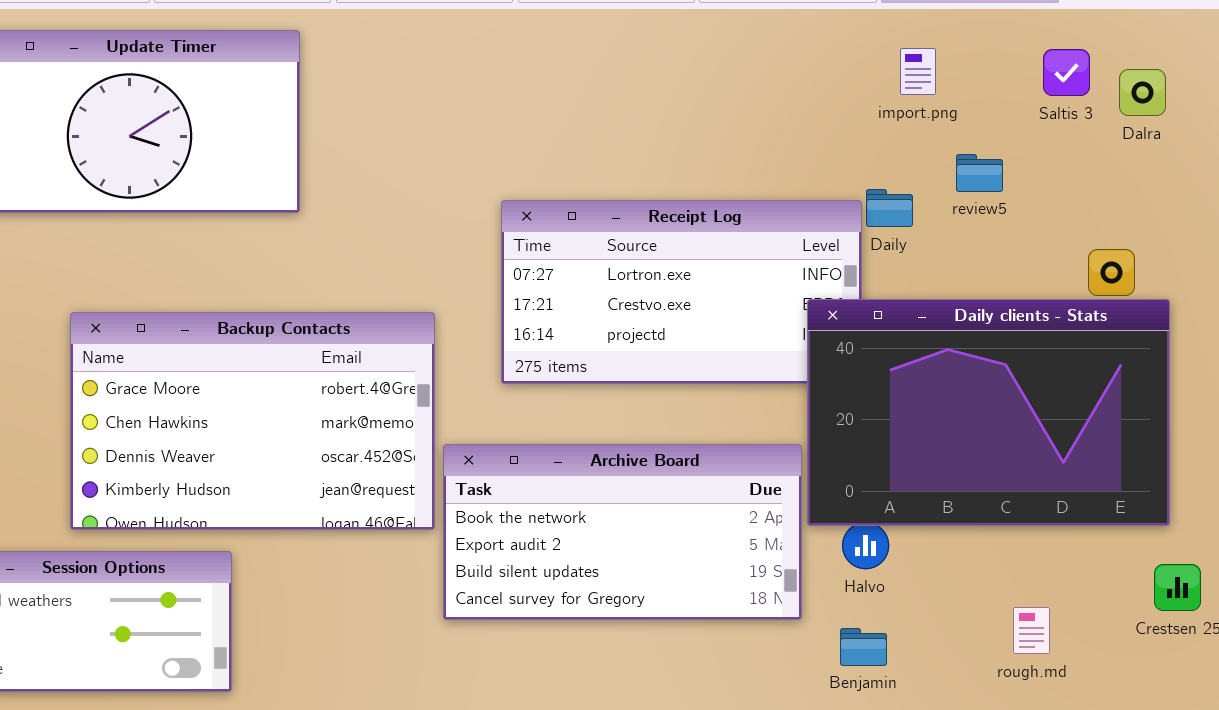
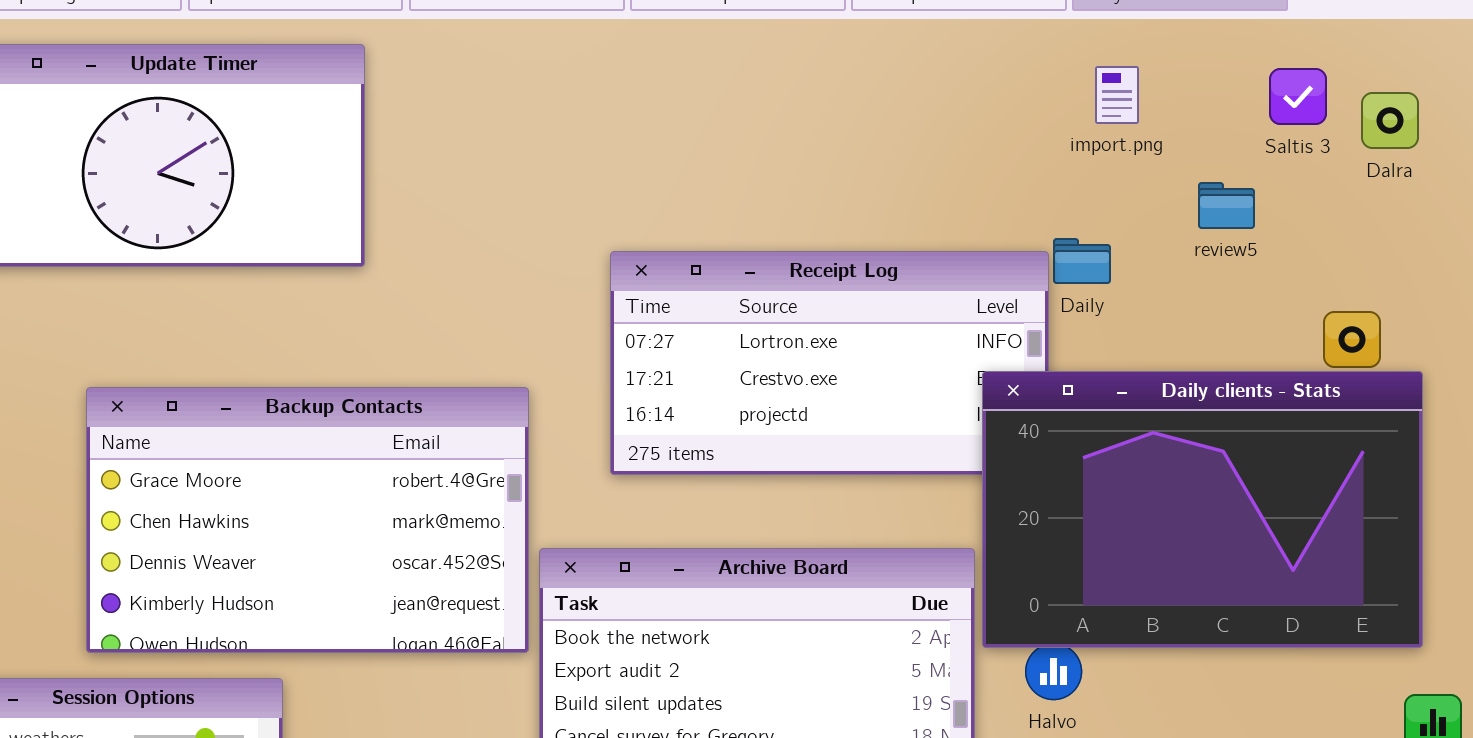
review5: [956,154,1003,192] -> [1198,182,1255,229], moved

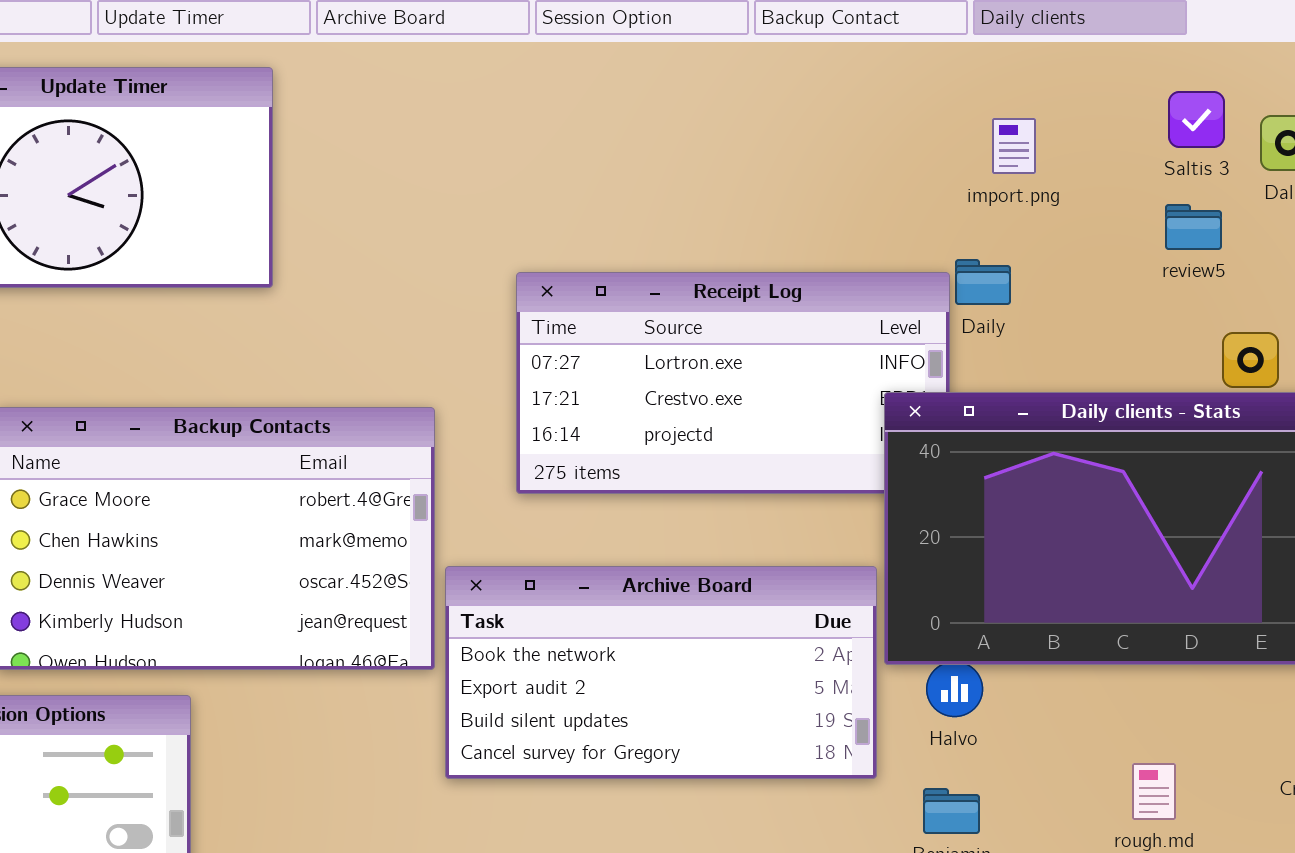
import.png: [1095,66,1139,124] -> [992,118,1036,174], moved
review5: [1198,182,1255,229] -> [1165,204,1222,250], moved

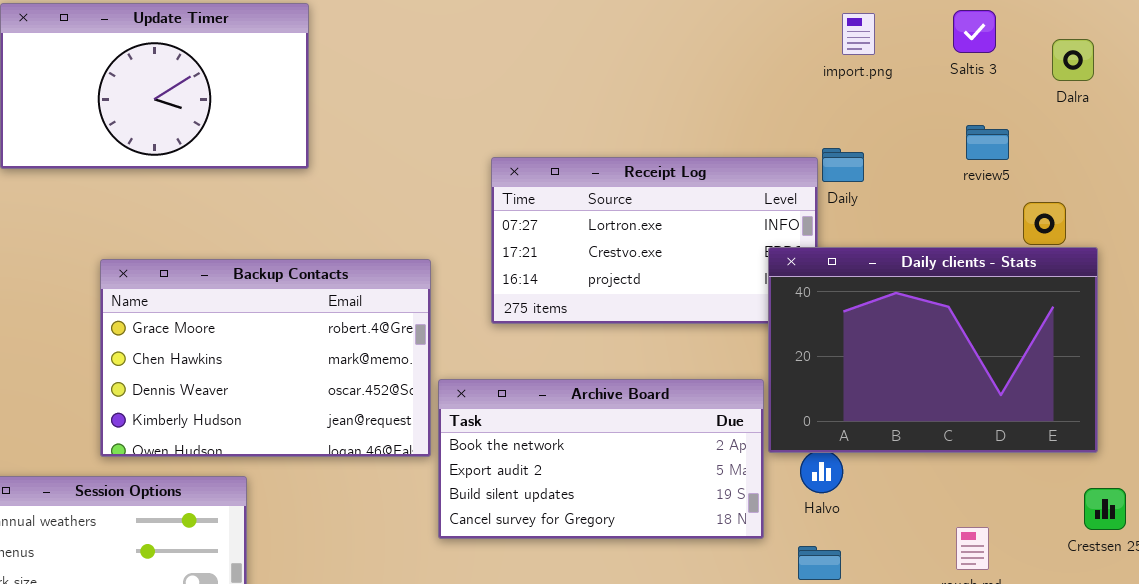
Saltis 3: [1168,91,1225,148] -> [953,10,996,53], moved
import.png: [992,118,1036,174] -> [842,13,875,55], moved
review5: [1165,204,1222,250] -> [966,125,1009,160], moved

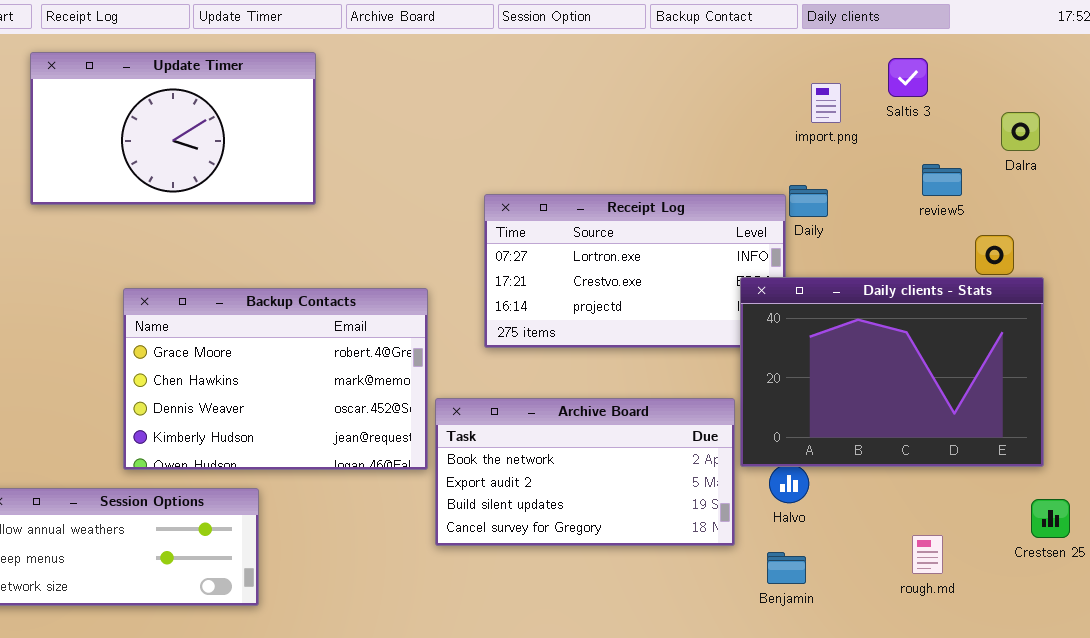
Saltis 3: [953,10,996,53] -> [888,58,928,97], moved
import.png: [842,13,875,55] -> [811,83,841,123], moved
Dalra: [1052,39,1094,81] -> [1001,112,1040,151], moved

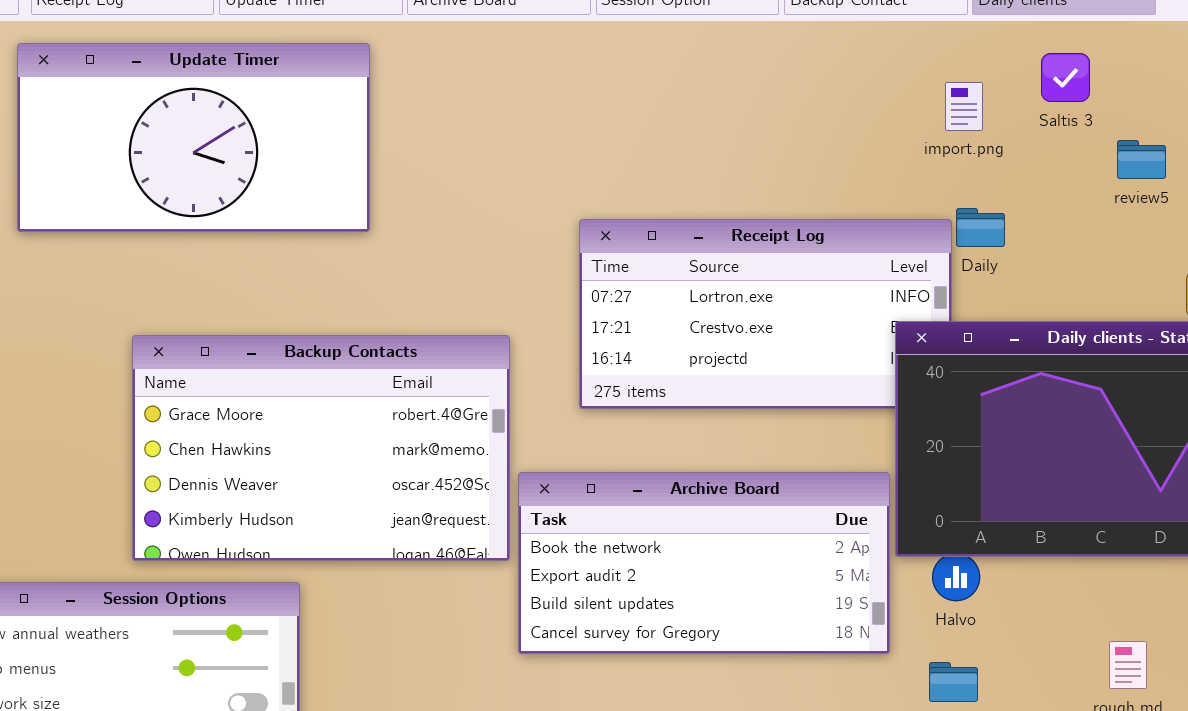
Saltis 3: [888,58,928,97] -> [1041,53,1090,102], moved
import.png: [811,83,841,123] -> [945,82,983,131], moved
review5: [922,164,962,196] -> [1117,140,1166,179], moved

